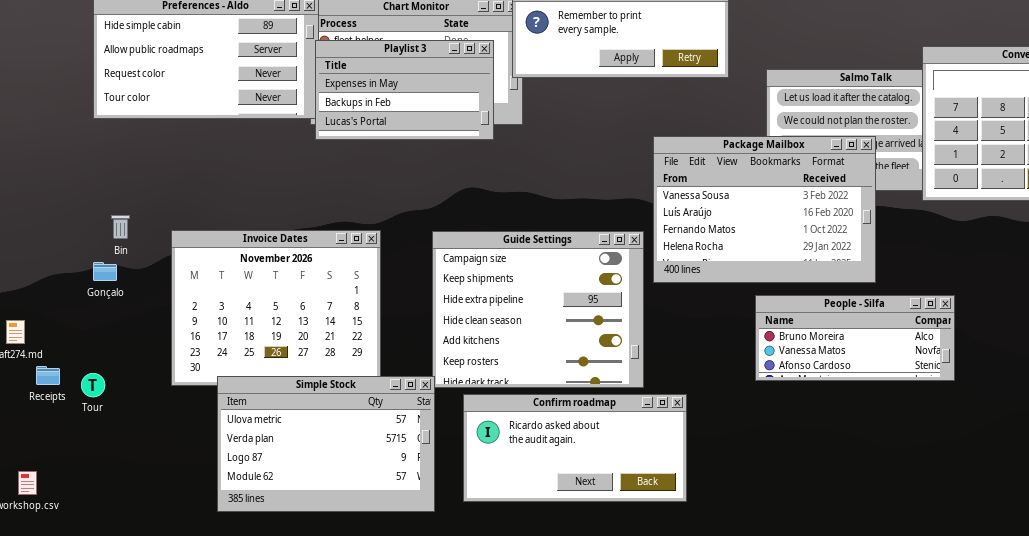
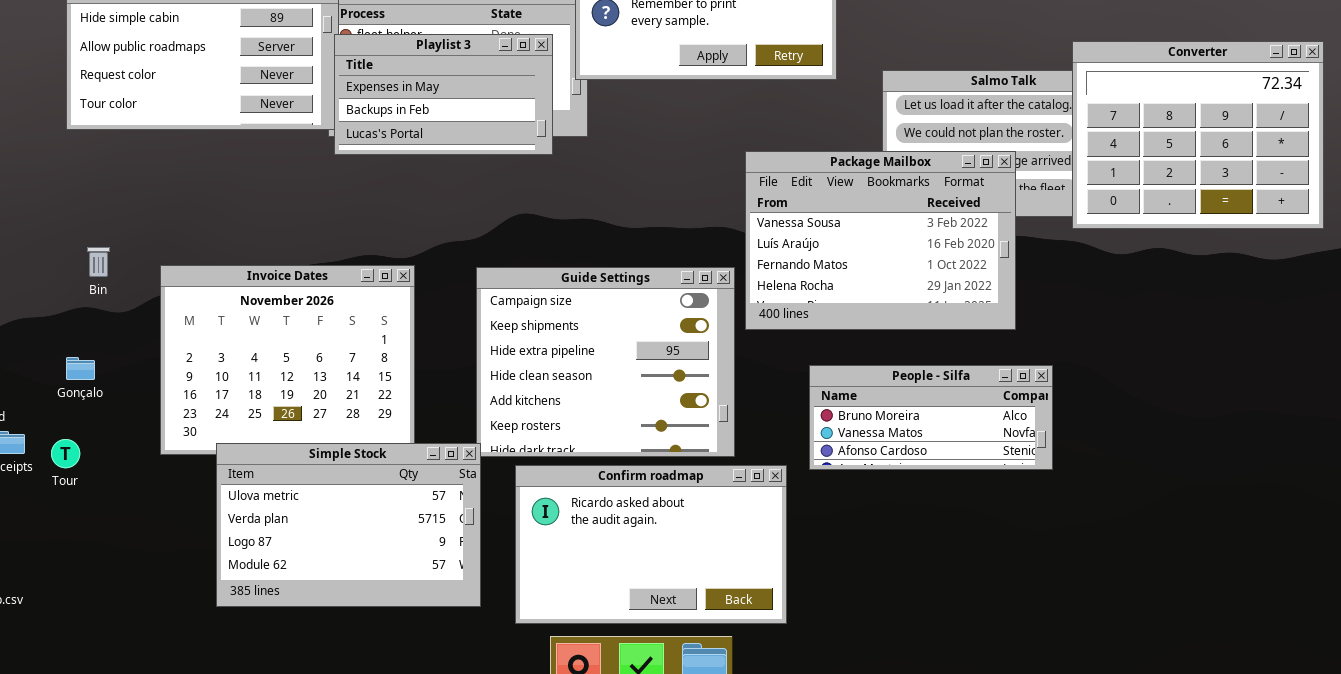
Gonçalo: [93,262,117,281] -> [66,357,95,380], moved
People - Silfa: [755,295,955,381] -> [809,365,1053,470], moved
Confirm roadmap: [463,394,687,502] -> [515,465,787,624], resized

